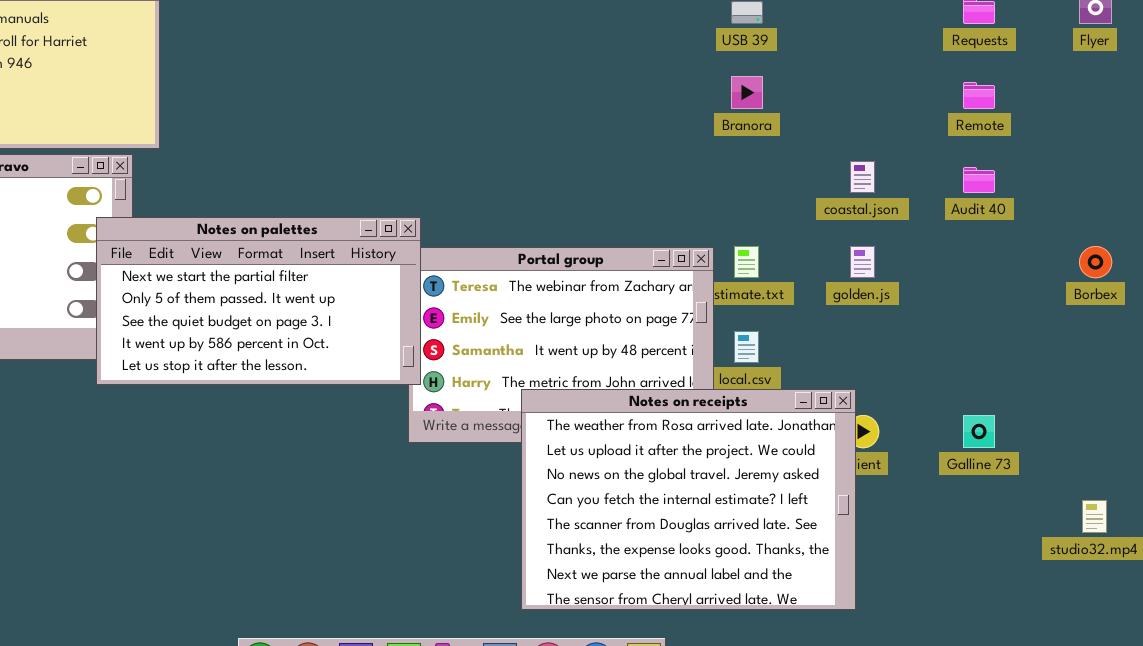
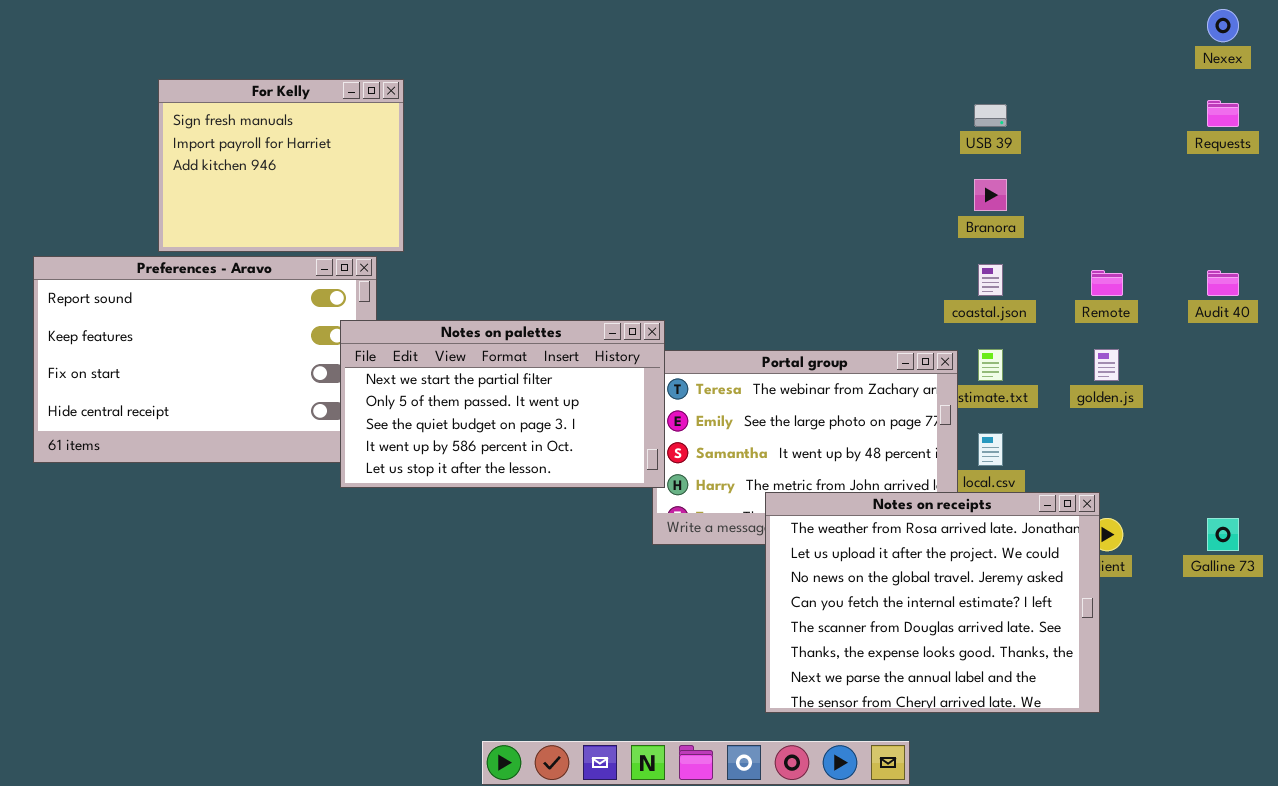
Remote: [963,82,995,109] -> [1091,270,1123,296], moved
coastal.json: [850,161,875,193] -> [978,264,1003,296], moved

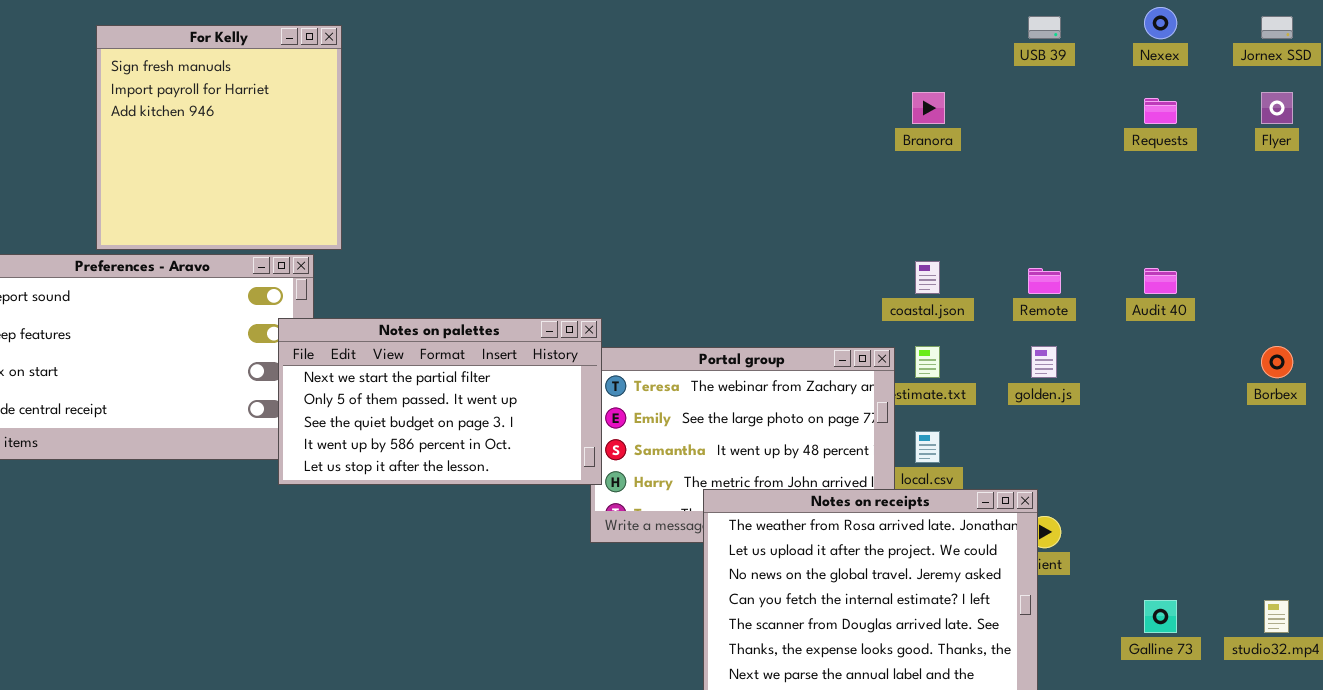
For Kelly: [158,79,404,252] -> [96,25,342,250], resized
USB 39: [974,104,1007,127] -> [1028,16,1061,39], moved
Branora: [974,179,1007,211] -> [912,92,945,124], moved
Galline 73: [1207,518,1239,551] -> [1144,600,1177,633], moved

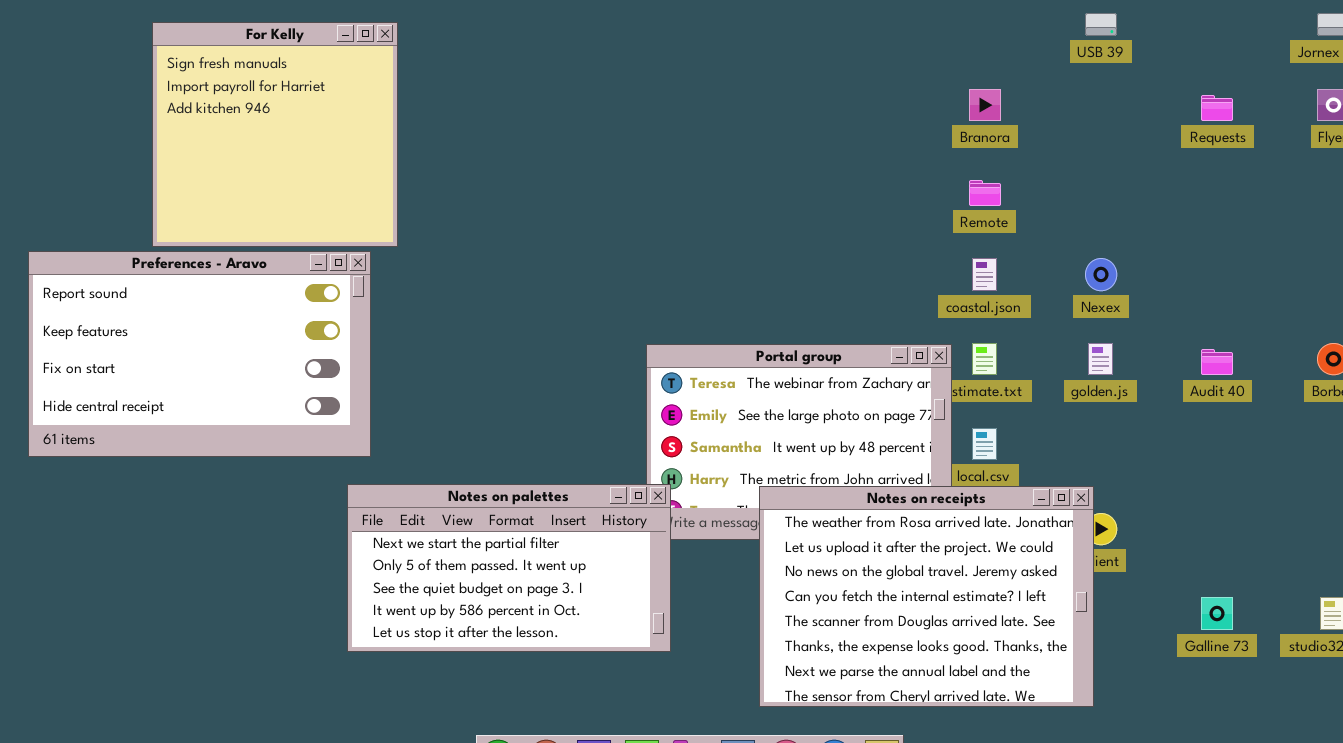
Nexex: [1144,7,1177,39] -> [1085,258,1117,291], moved
Remote: [1028,268,1061,294] -> [969,180,1001,206], moved
Audit 40: [1144,268,1177,294] -> [1201,349,1233,375], moved
Notes on palettes: [278,318,602,485] -> [347,484,671,652], moved

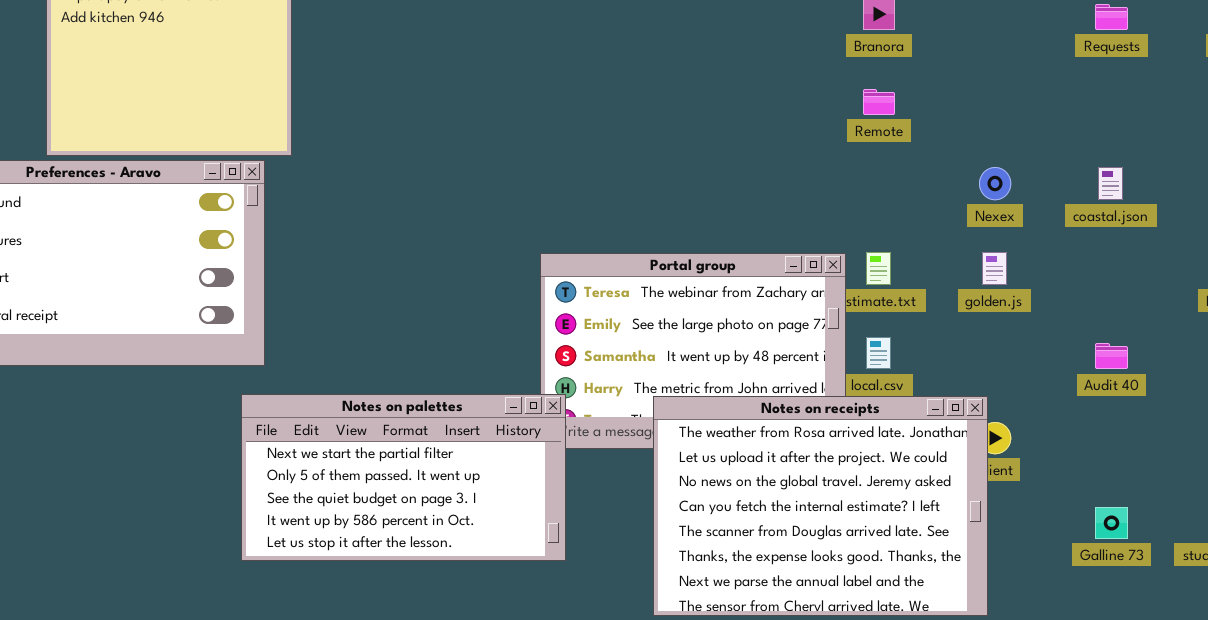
coastal.json: [972,258,997,291] -> [1098,167,1123,200], moved
Audit 40: [1201,349,1233,375] -> [1095,343,1128,369], moved

